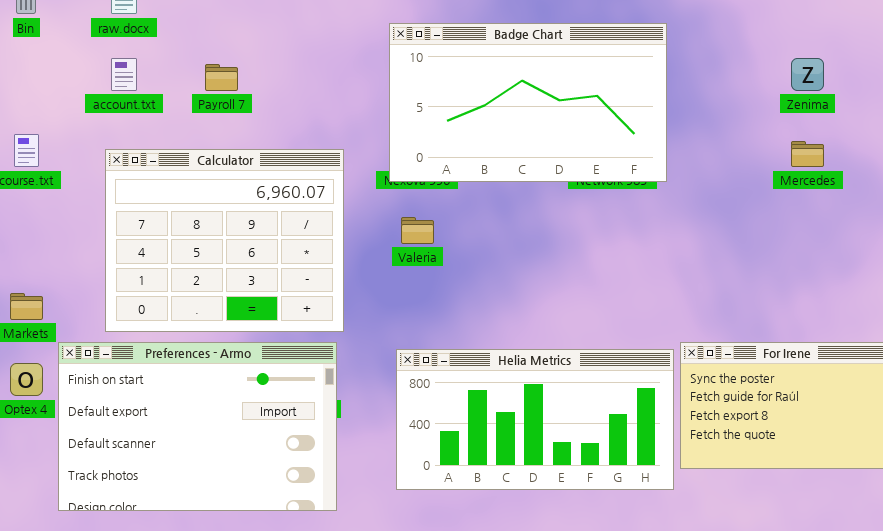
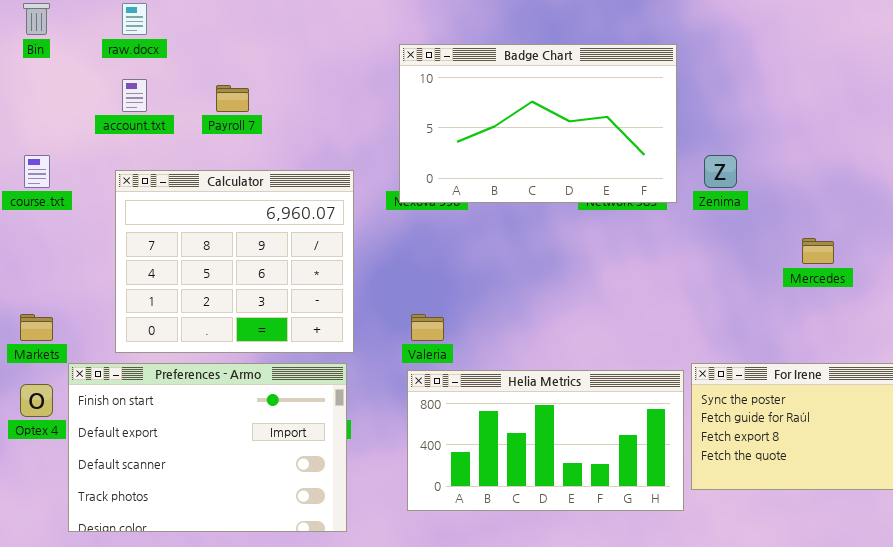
Zenima: [791,58,824,91] -> [704,155,737,188], moved
Mercedes: [791,141,824,167] -> [802,238,834,264], moved
Valeria: [401,217,434,244] -> [411,314,444,341], moved

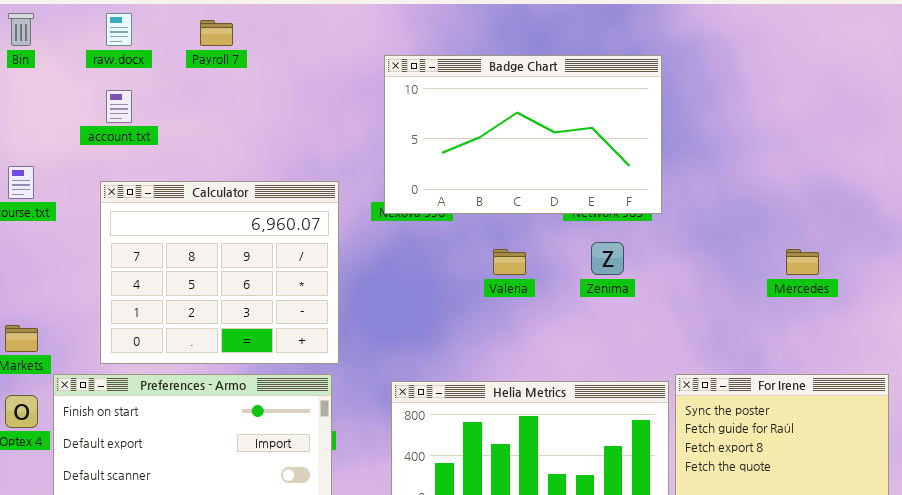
Payroll 7: [216,85,249,112] -> [200,20,233,46], moved
Zenima: [704,155,737,188] -> [591,242,624,275], moved
Valeria: [411,314,444,341] -> [493,249,526,275], moved

